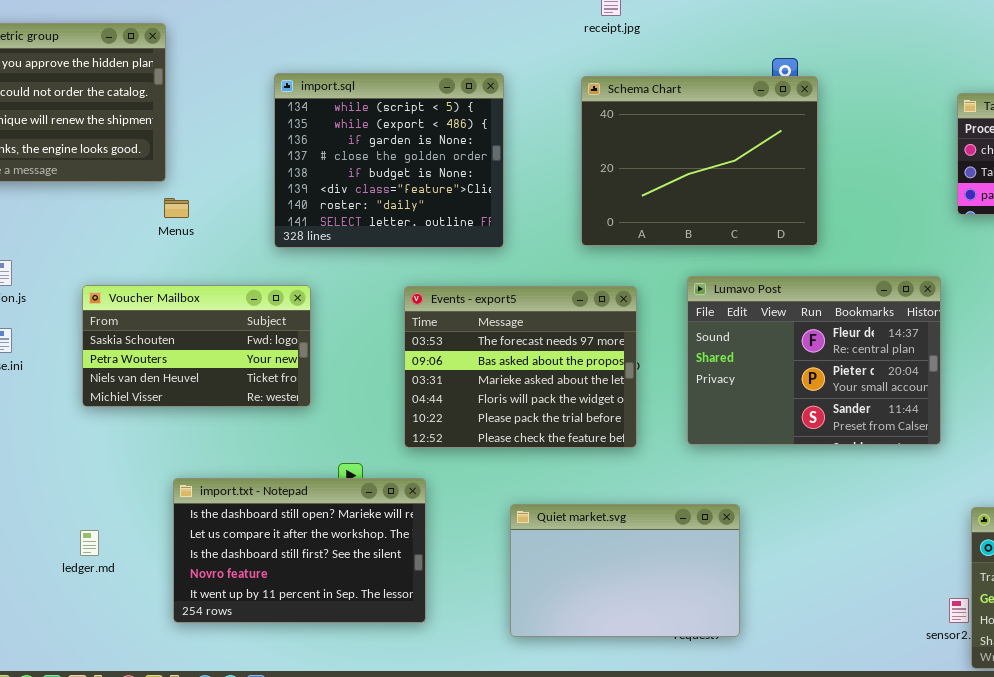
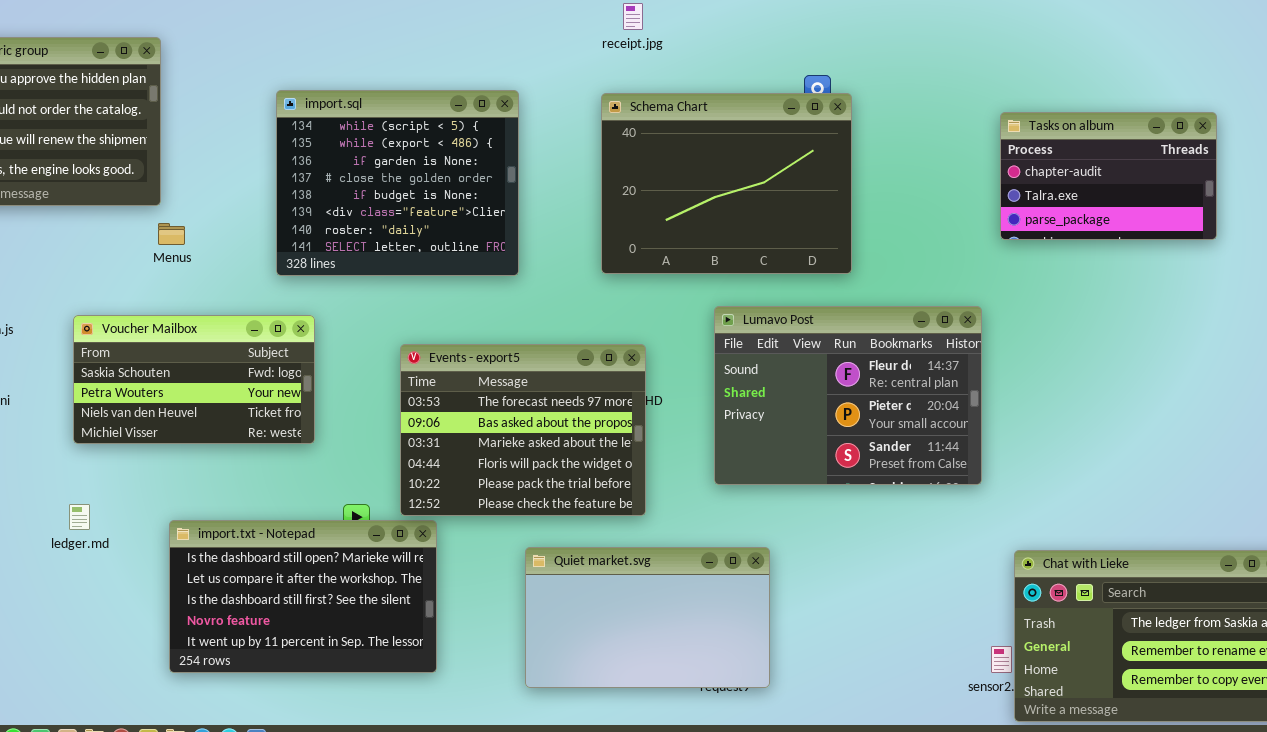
Events - export5: [404,286,637,448] -> [400,344,646,516], moved
ledger.md: [80,530,99,556] -> [69,504,90,530], moved

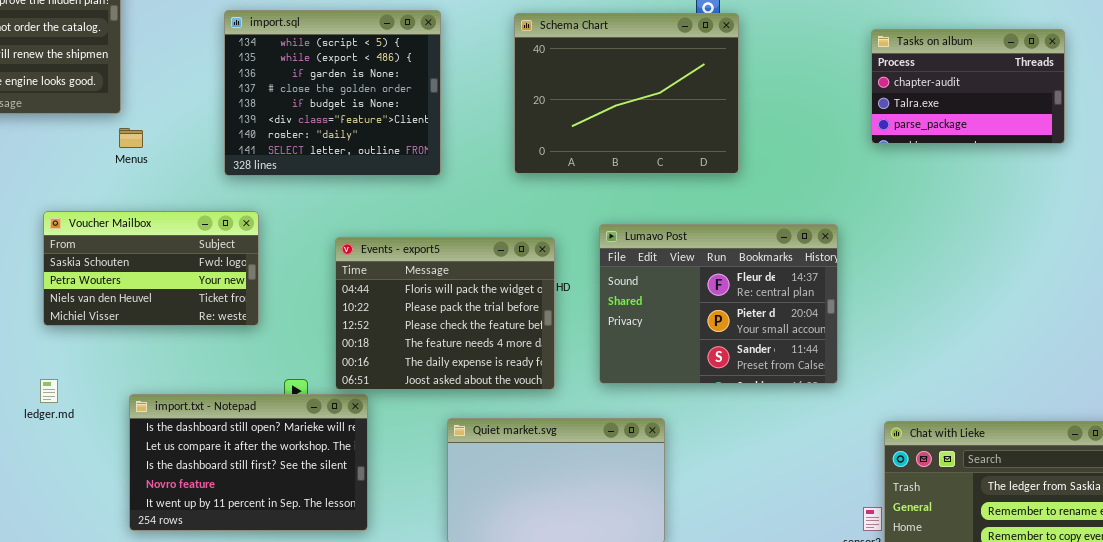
Lumavo Post: [714,306,982,485] -> [599,224,838,384], moved
Events - export5: [400,344,646,516] -> [335,237,555,390], scrolled down 3 rows

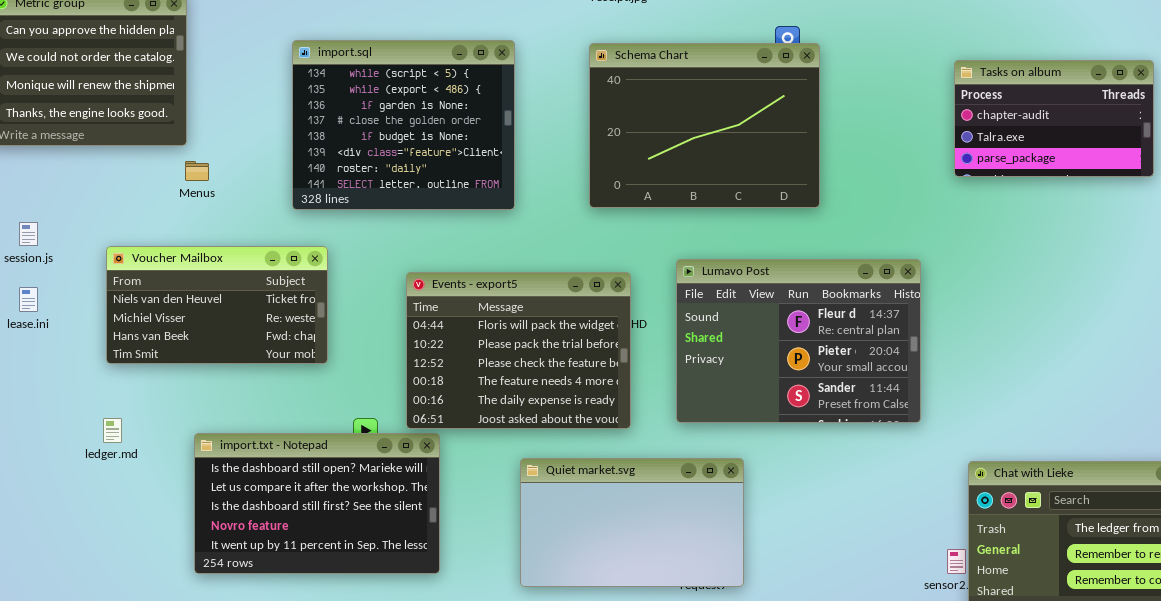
Voucher Mailbox: [43,211,259,326] -> [106,246,328,364], scrolled down 2 rows

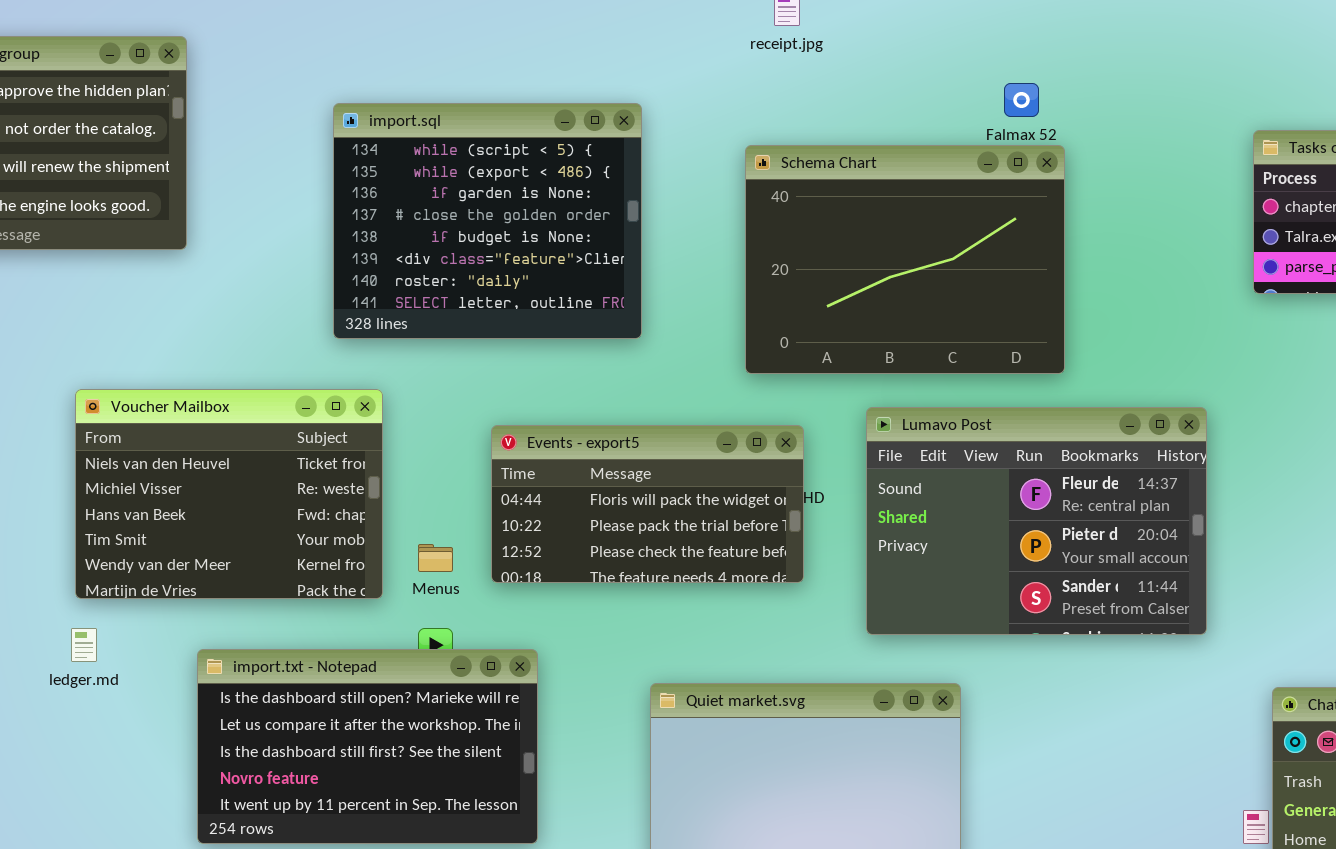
Schema Chart: [589,43,820,208] -> [745,145,1065,374], moved
Menus: [185,161,209,181] -> [418,544,453,572], moved
Voucher Mailbox: [106,246,328,364] -> [75,389,383,599], resized
Events - export5: [406,272,631,429] -> [491,425,804,583], resized

